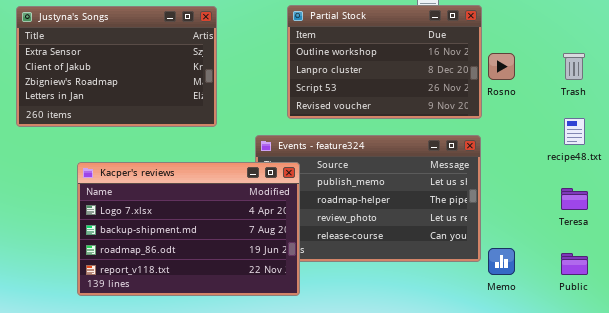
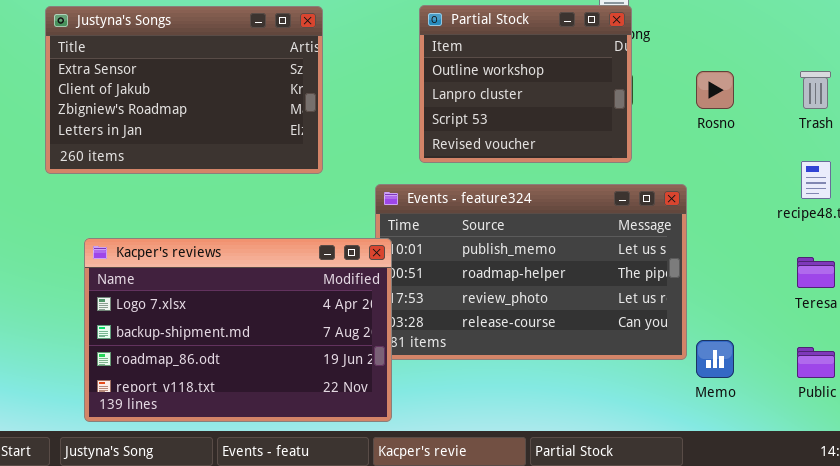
Partial Stock: [287,5,482,119] -> [419,5,632,163], resized
Kacper's reviews: [77,162,300,296] -> [84,238,392,422], moved

